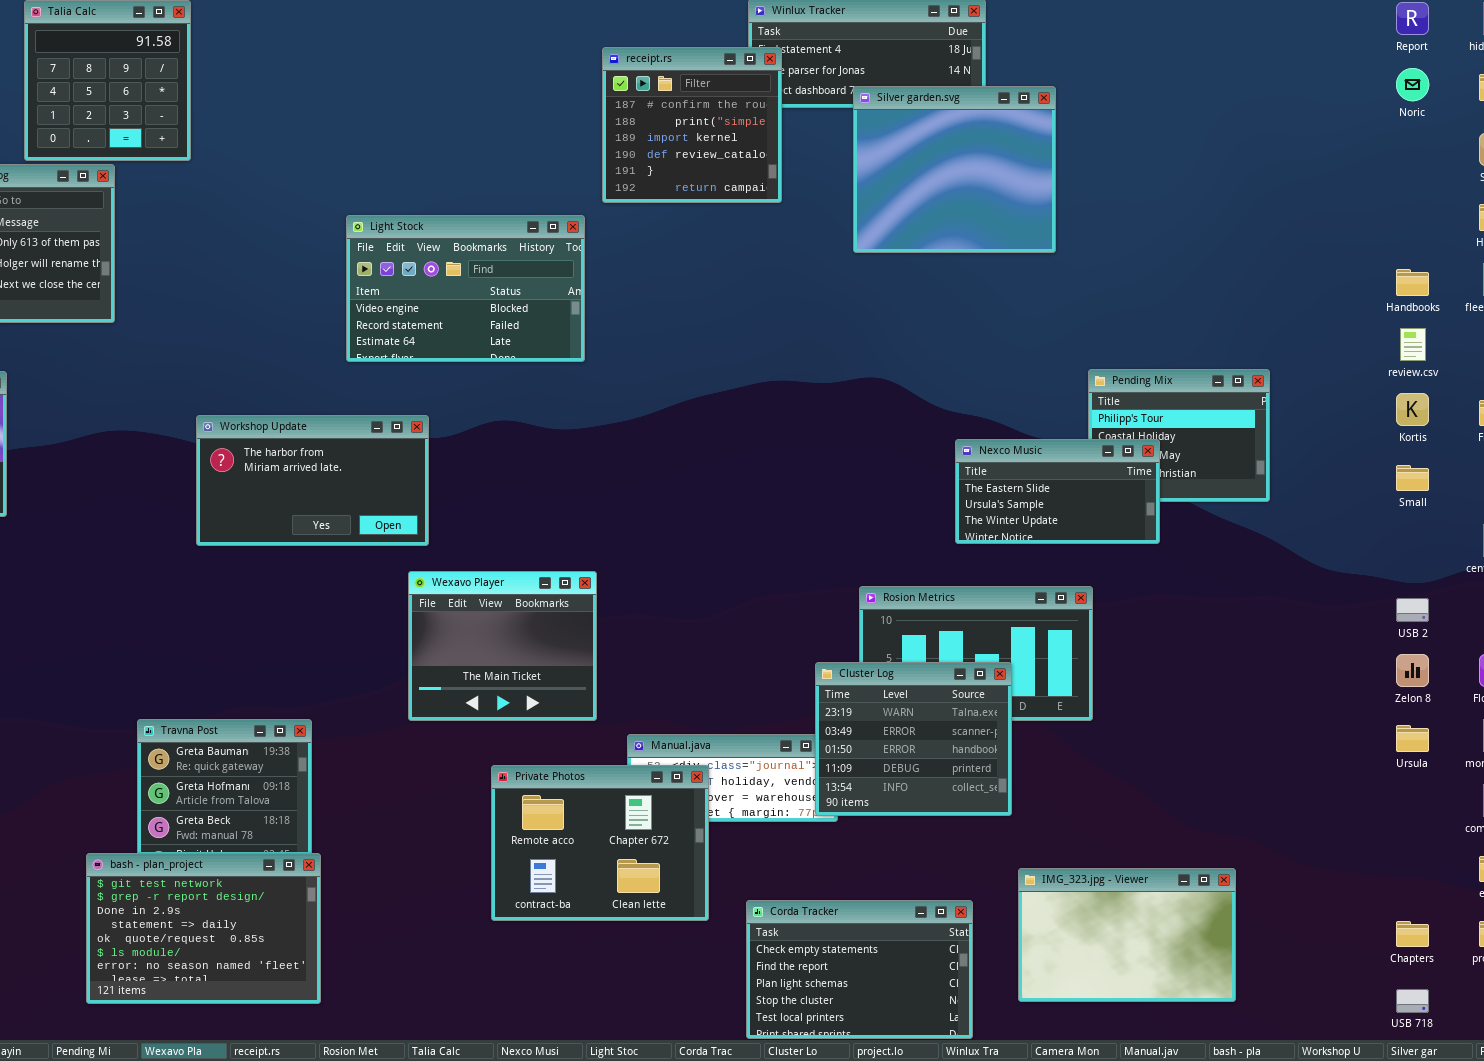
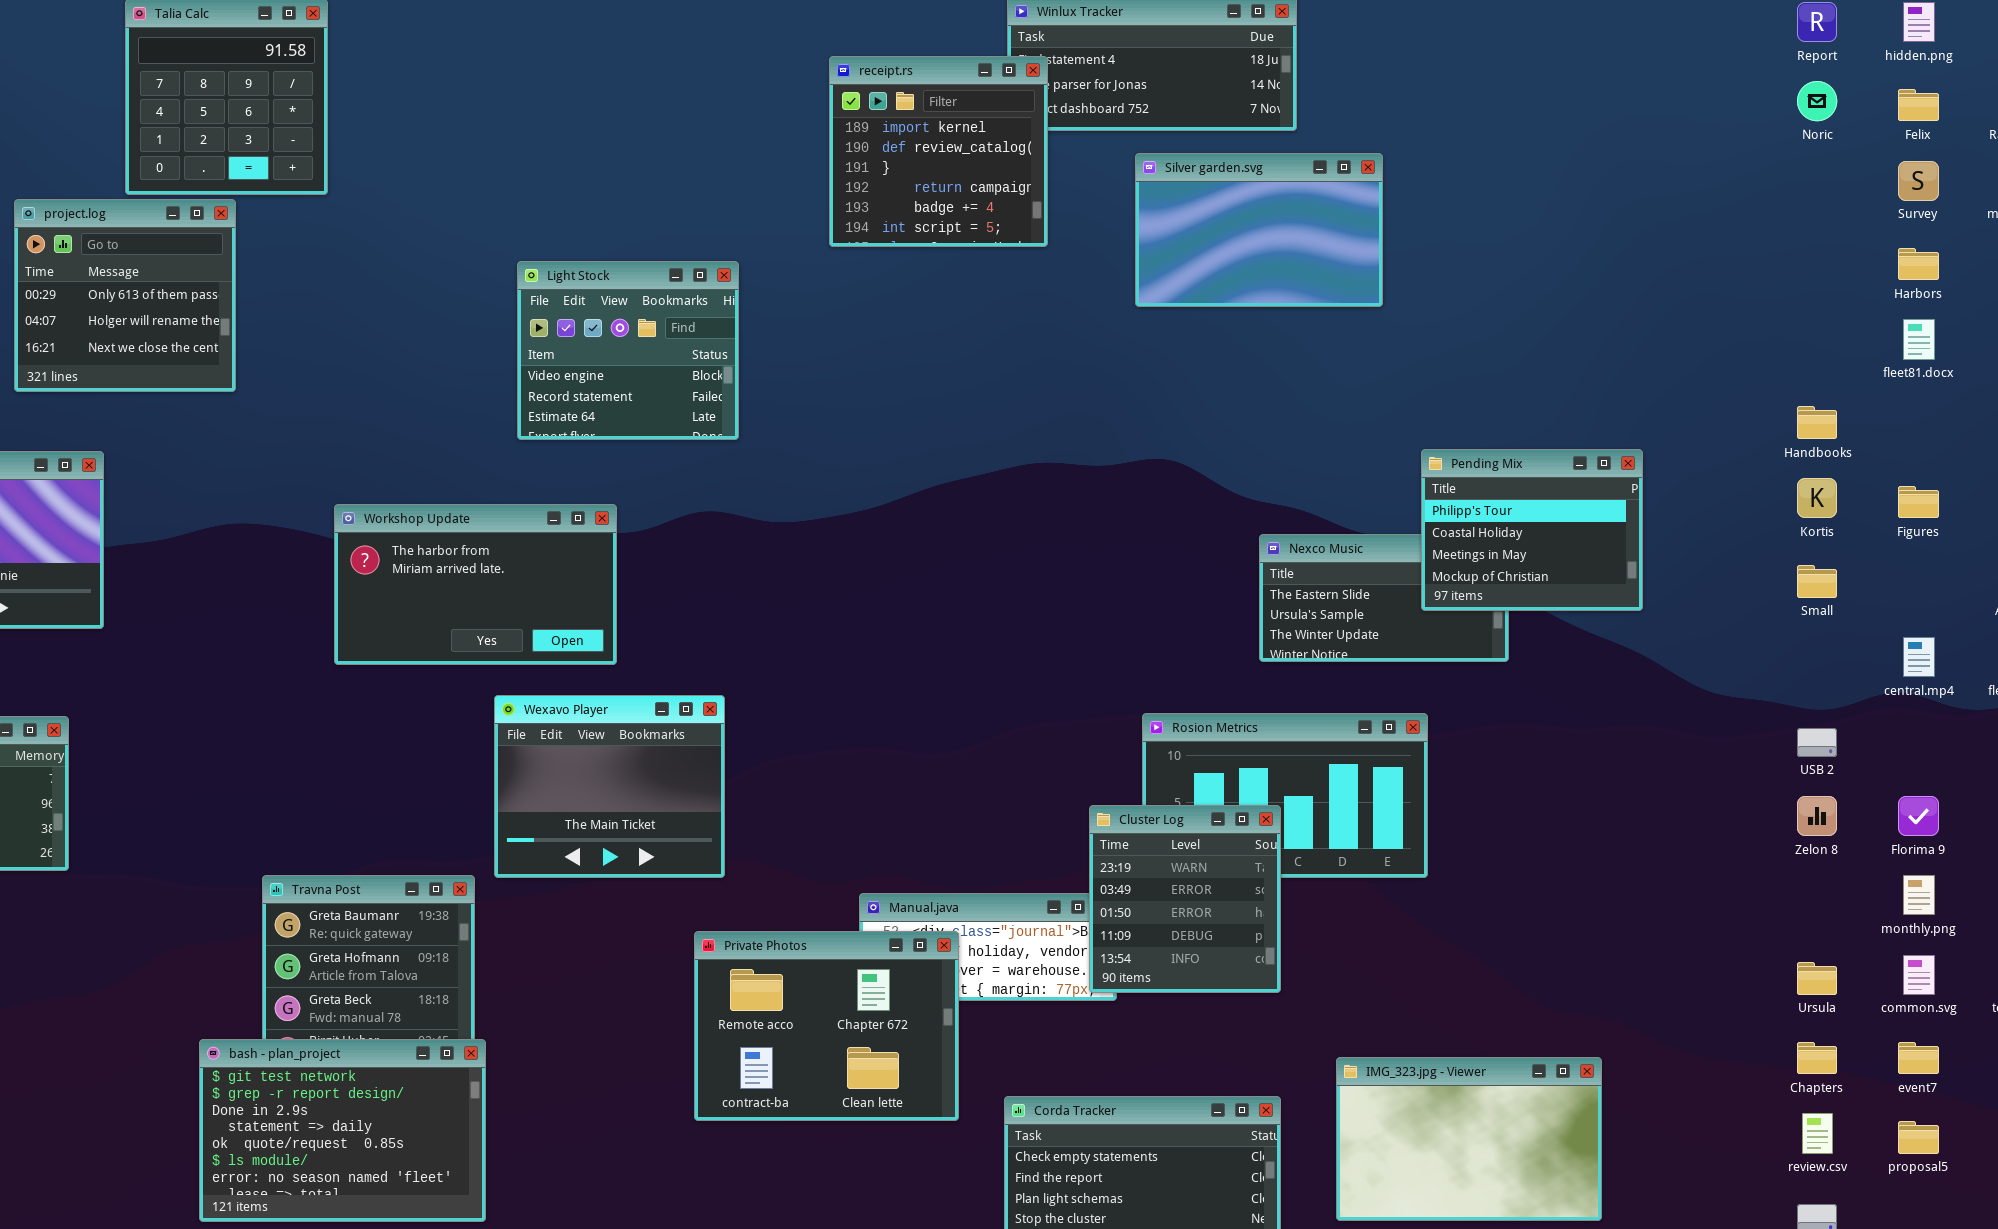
receipt.rs: [602,47,782,203] -> [829,56,1048,247], scrolled down 2 rows
Silver garden.svg: [853,86,1056,253] -> [1135,153,1383,307], resized
Light Stock: [346,215,585,362] -> [517,261,739,440], resized
Handbooks: [1396,269,1429,296] -> [1797,406,1837,439], moved
review.csv: [1400,328,1426,361] -> [1802,1113,1833,1154], moved
Pending Mix: [1088,369,1270,502] -> [1421,449,1643,611], raised
Wexavo Player: [408,571,597,721] -> [494,695,725,878], moved
Cluster Log: [815,662,1012,816] -> [1089,805,1281,993], resized
Ursula: [1396,725,1429,752] -> [1797,962,1837,995], moved
Chapters: [1396,921,1429,947] -> [1797,1042,1837,1074], moved

